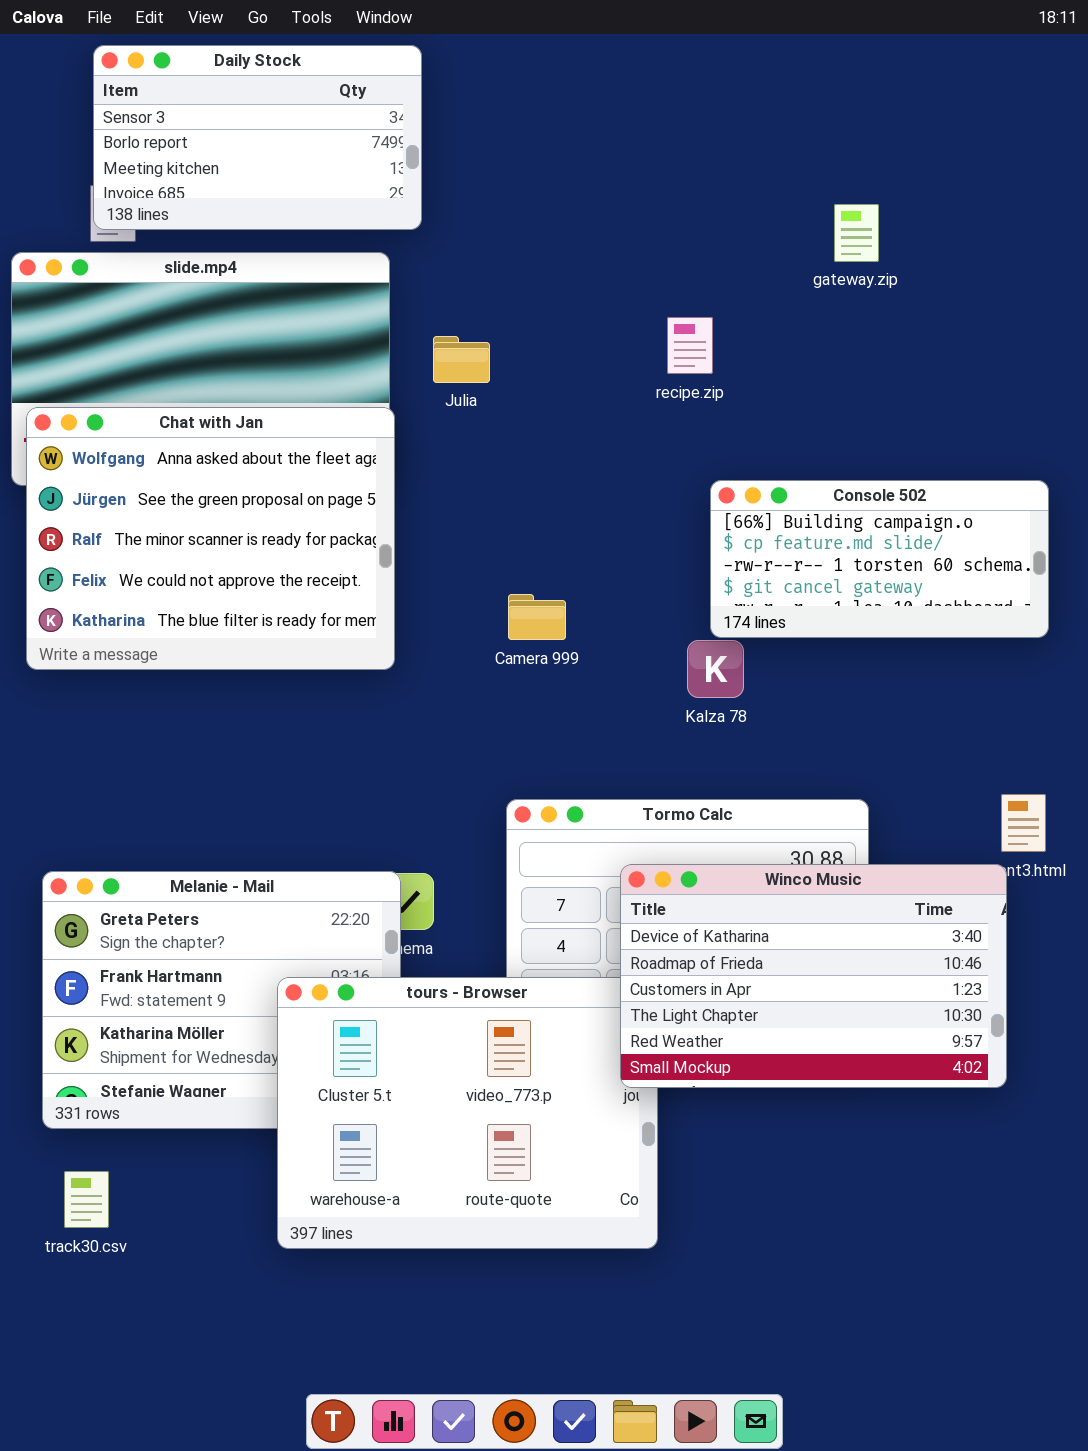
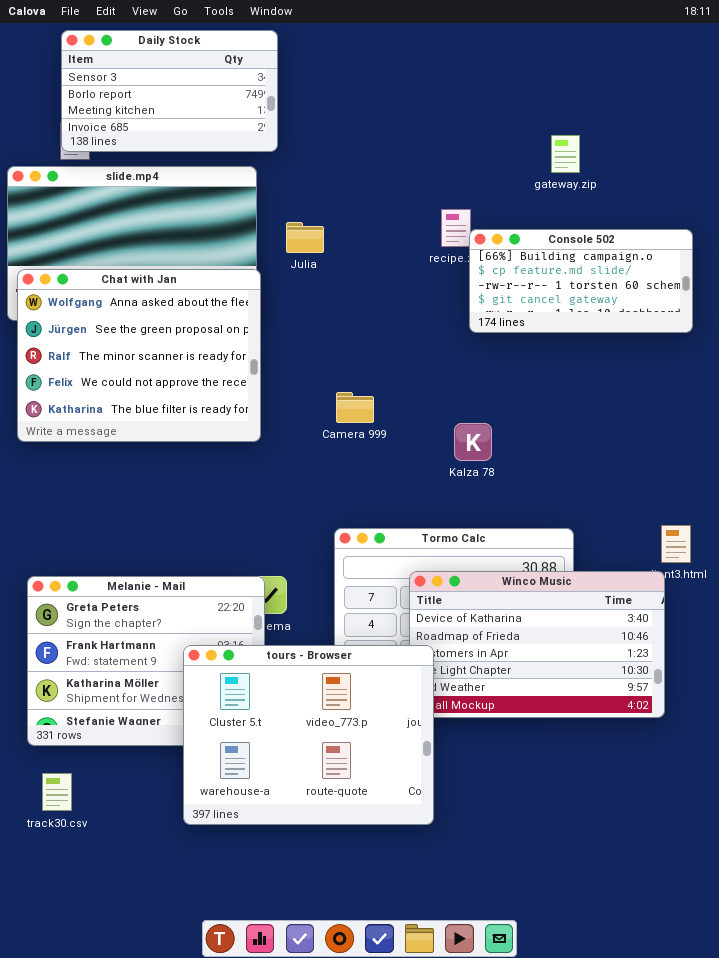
Console 502: [710,480,1049,638] -> [469,229,693,333], moved
tours - Browser: [277,977,658,1249] -> [183,645,434,825], raised

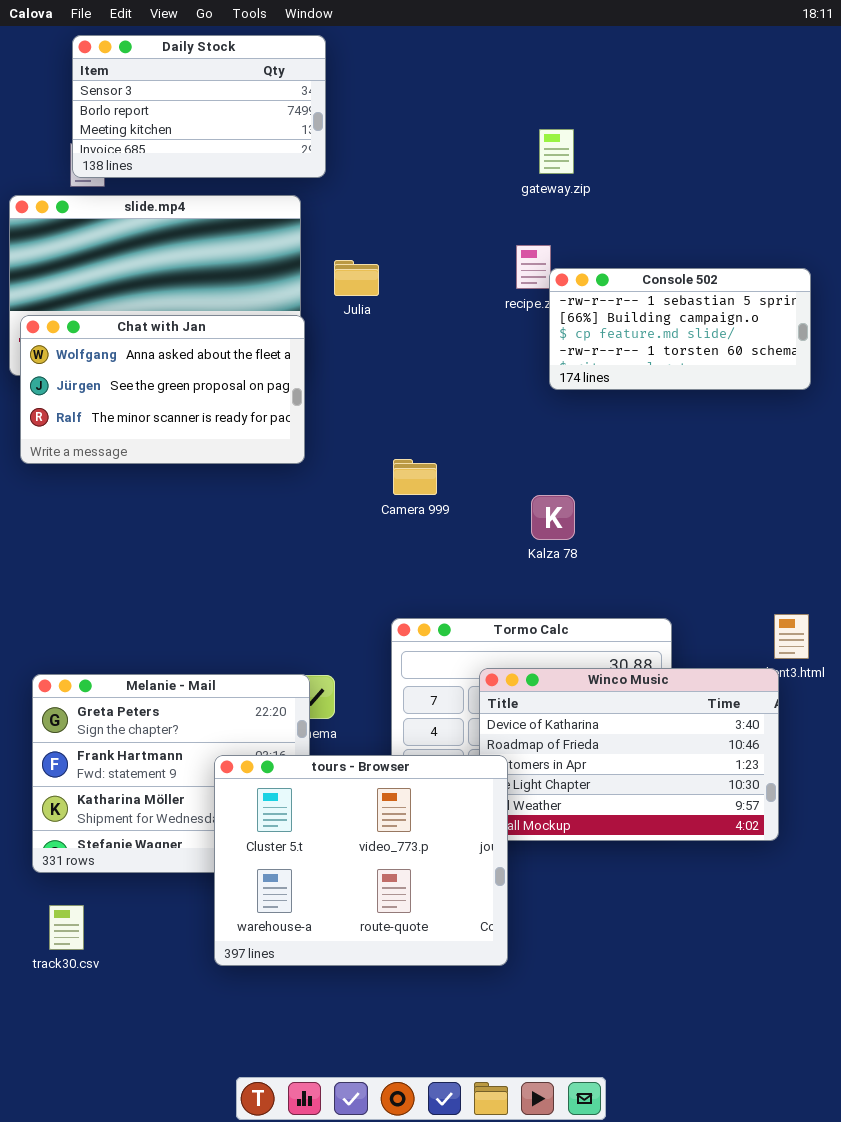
gateway.zip: [551,135,580,173] -> [539,129,574,174], moved
Console 502: [469,229,693,333] -> [549,268,811,390], scrolled up 1 row
Chat with Jan: [17,269,261,442] -> [20,315,305,464], resized

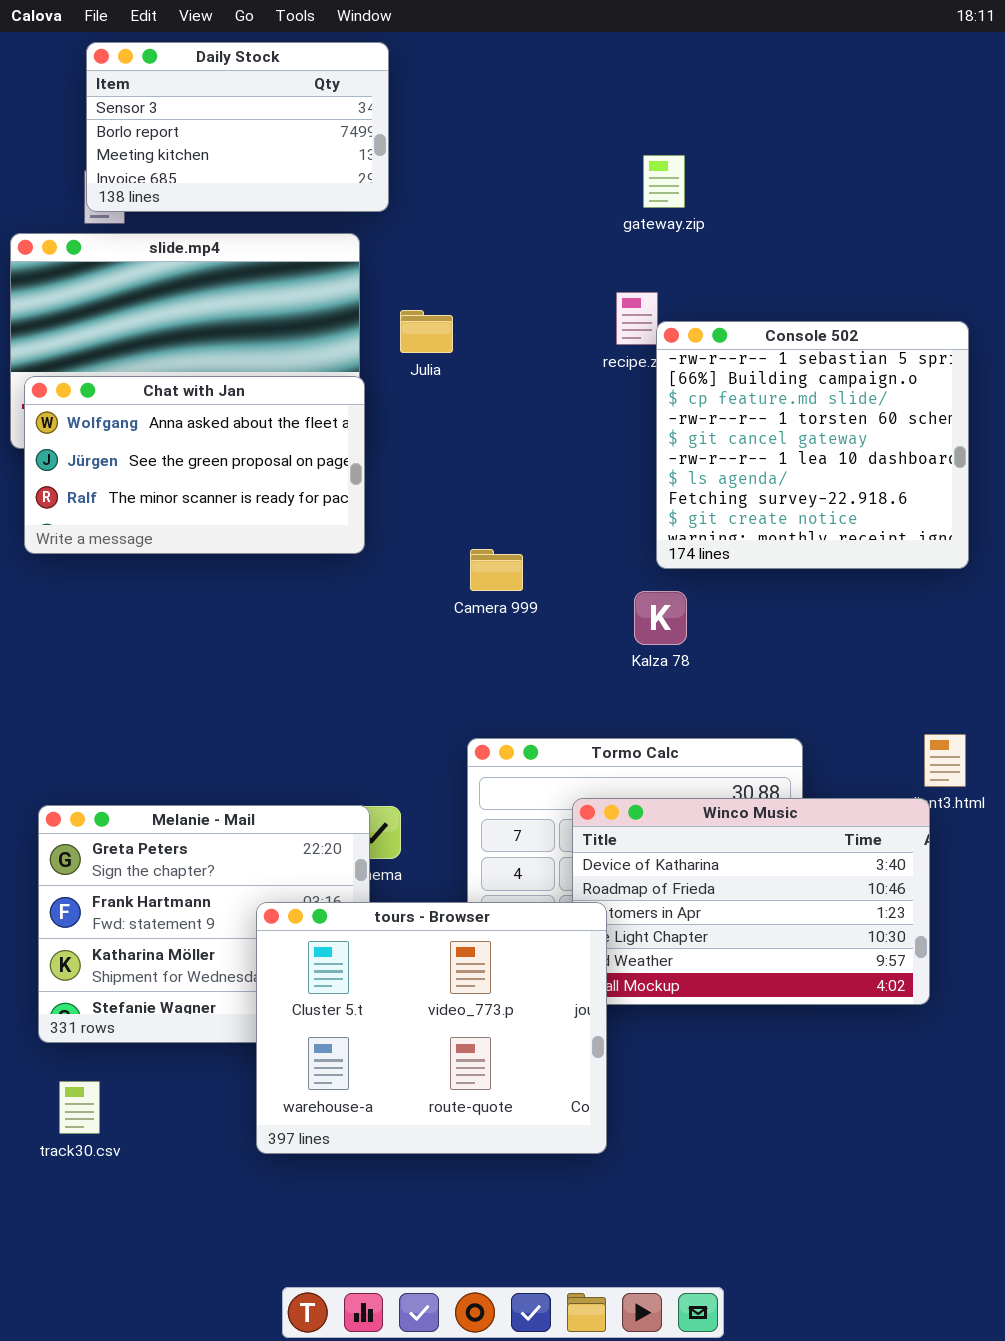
Console 502: [549,268,811,390] -> [656,321,969,569], resized

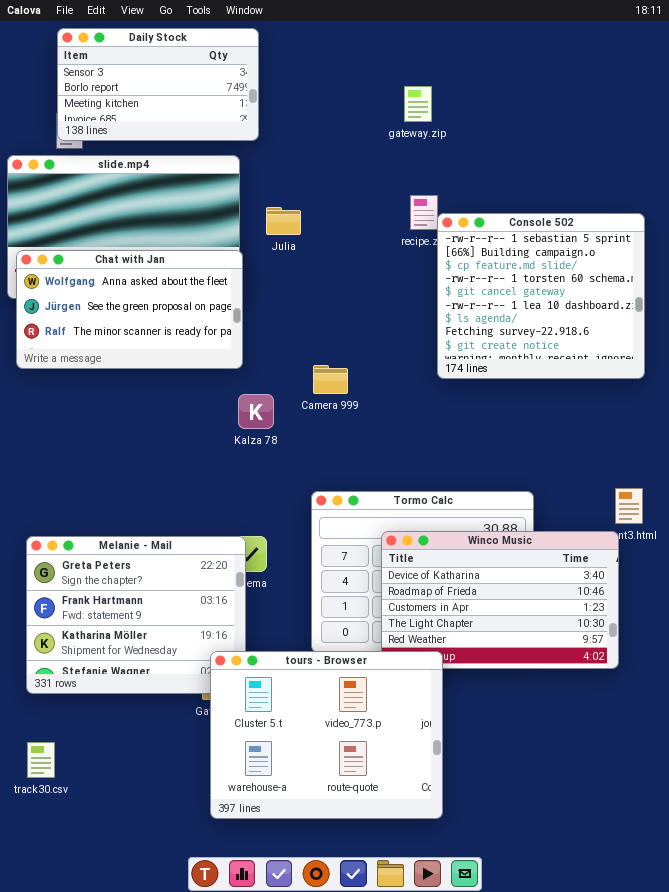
gateway.zip: [643,155,685,208] -> [404,86,432,122], moved
Kalza 78: [634,591,687,645] -> [238,394,274,429], moved
tours - Browser: [256,902,607,1154] -> [210,651,443,819], moved
track30.csv: [59,1081,100,1134] -> [27,742,55,778], moved

